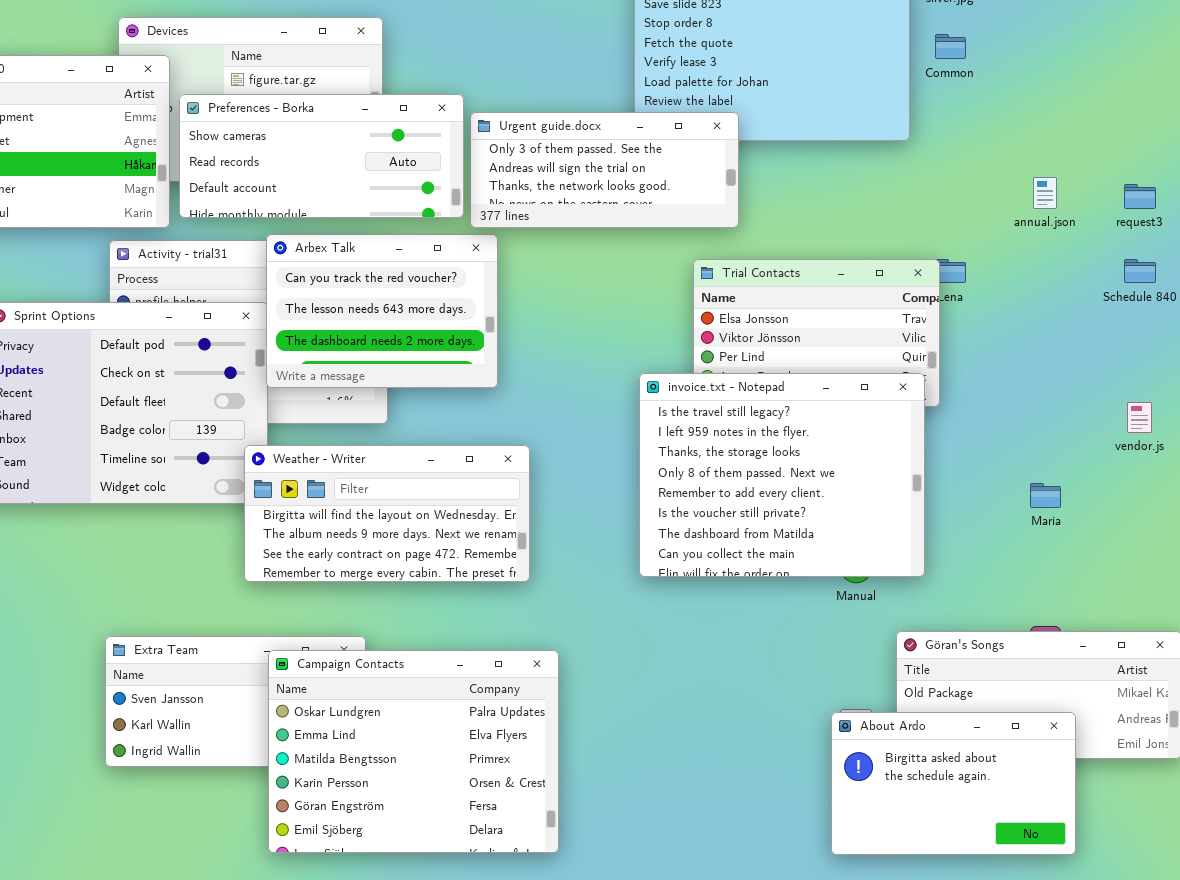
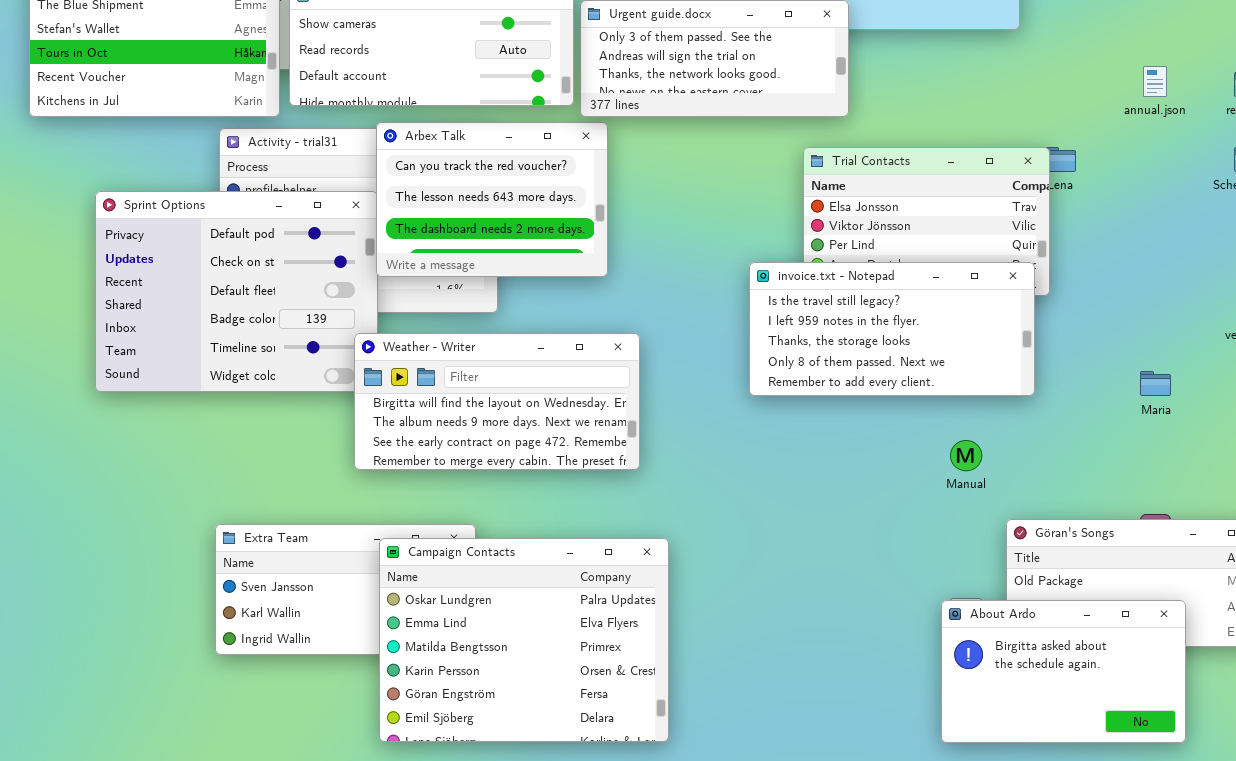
invoice.txt - Notepad: [639,373,925,577] -> [749,262,1035,396], resized

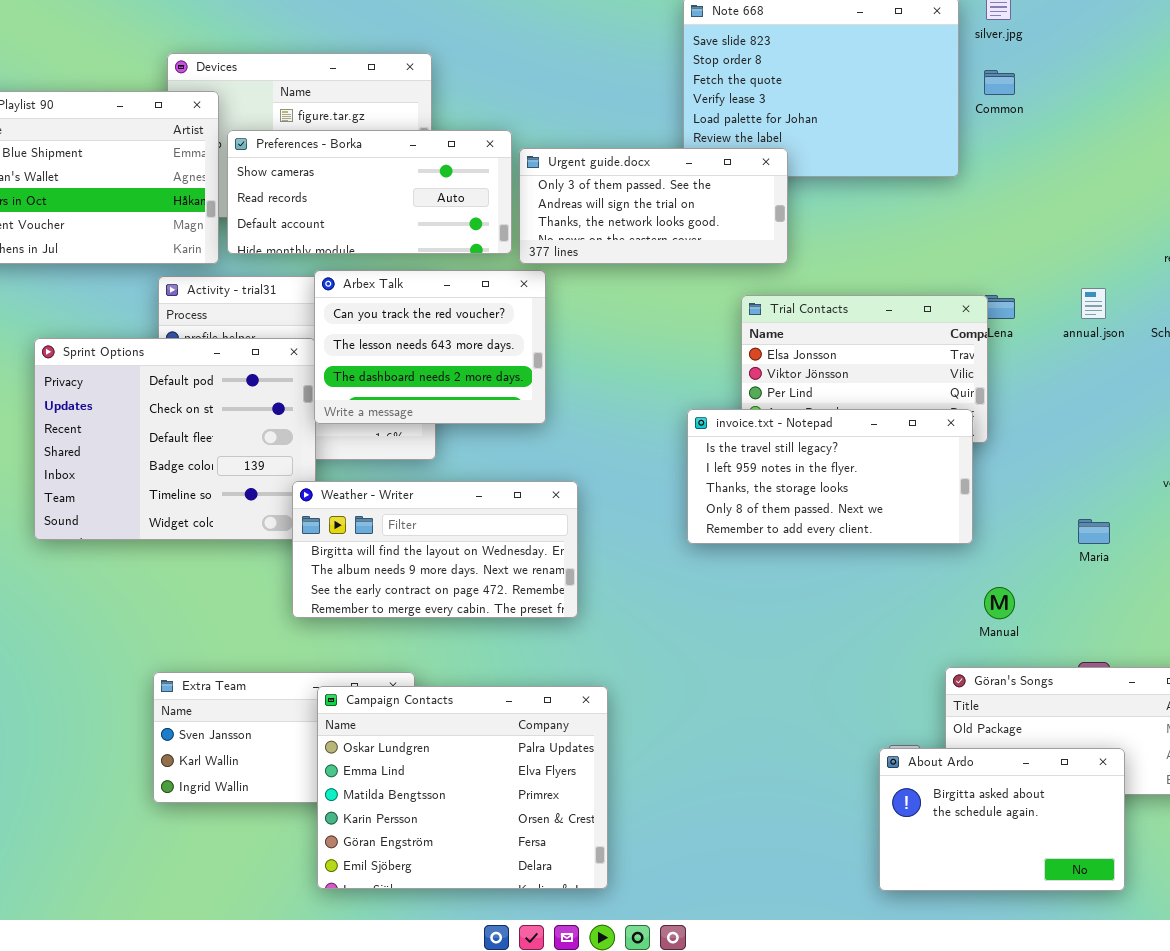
annual.json: [1143,66,1167,97] -> [1081,288,1106,319], moved
Manual: [950,440,982,471] -> [984,587,1015,619], moved

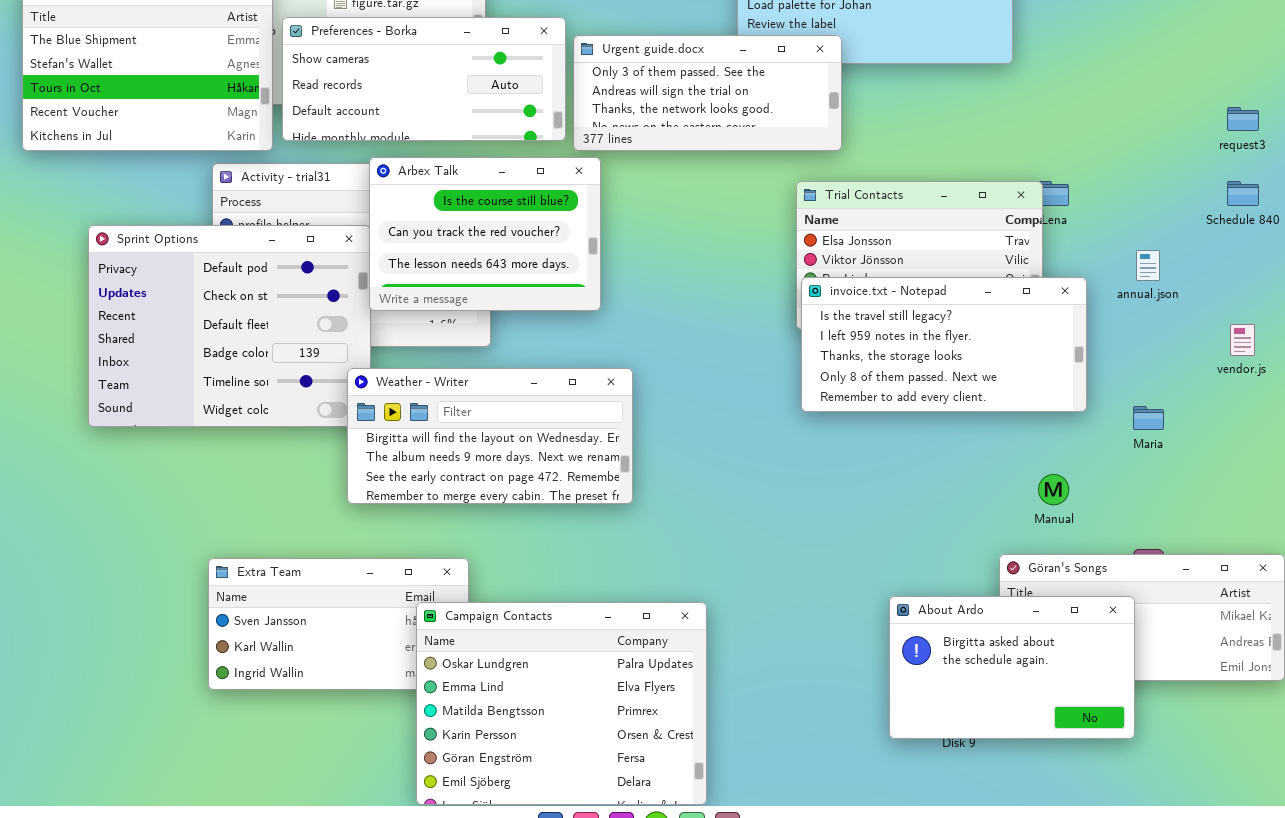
Arbex Talk: [314,270,546,424] -> [369,157,601,311], scrolled up 1 row
annual.json: [1081,288,1106,319] -> [1136,250,1160,281], moved
invoice.txt - Notepad: [687,409,973,544] -> [801,277,1087,412], moved
Campaign Contacts: [317,686,608,889] -> [416,602,707,805], moved
About Ardo: [879,748,1125,891] -> [889,596,1135,739], moved

